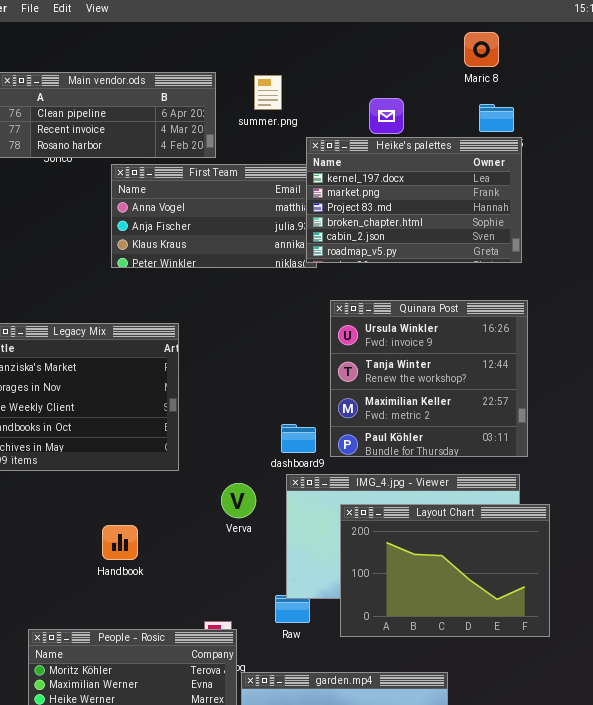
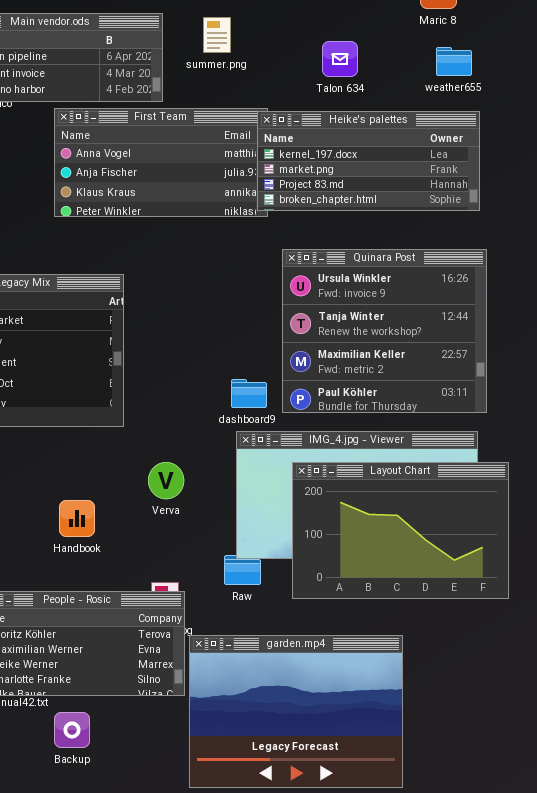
Heike's palettes: [306,137,522,263] -> [257,111,480,211], resized
Verva: [221,483,256,518] -> [148,462,184,499], moved
Handbook: [102,525,138,560] -> [59,500,95,537], moved

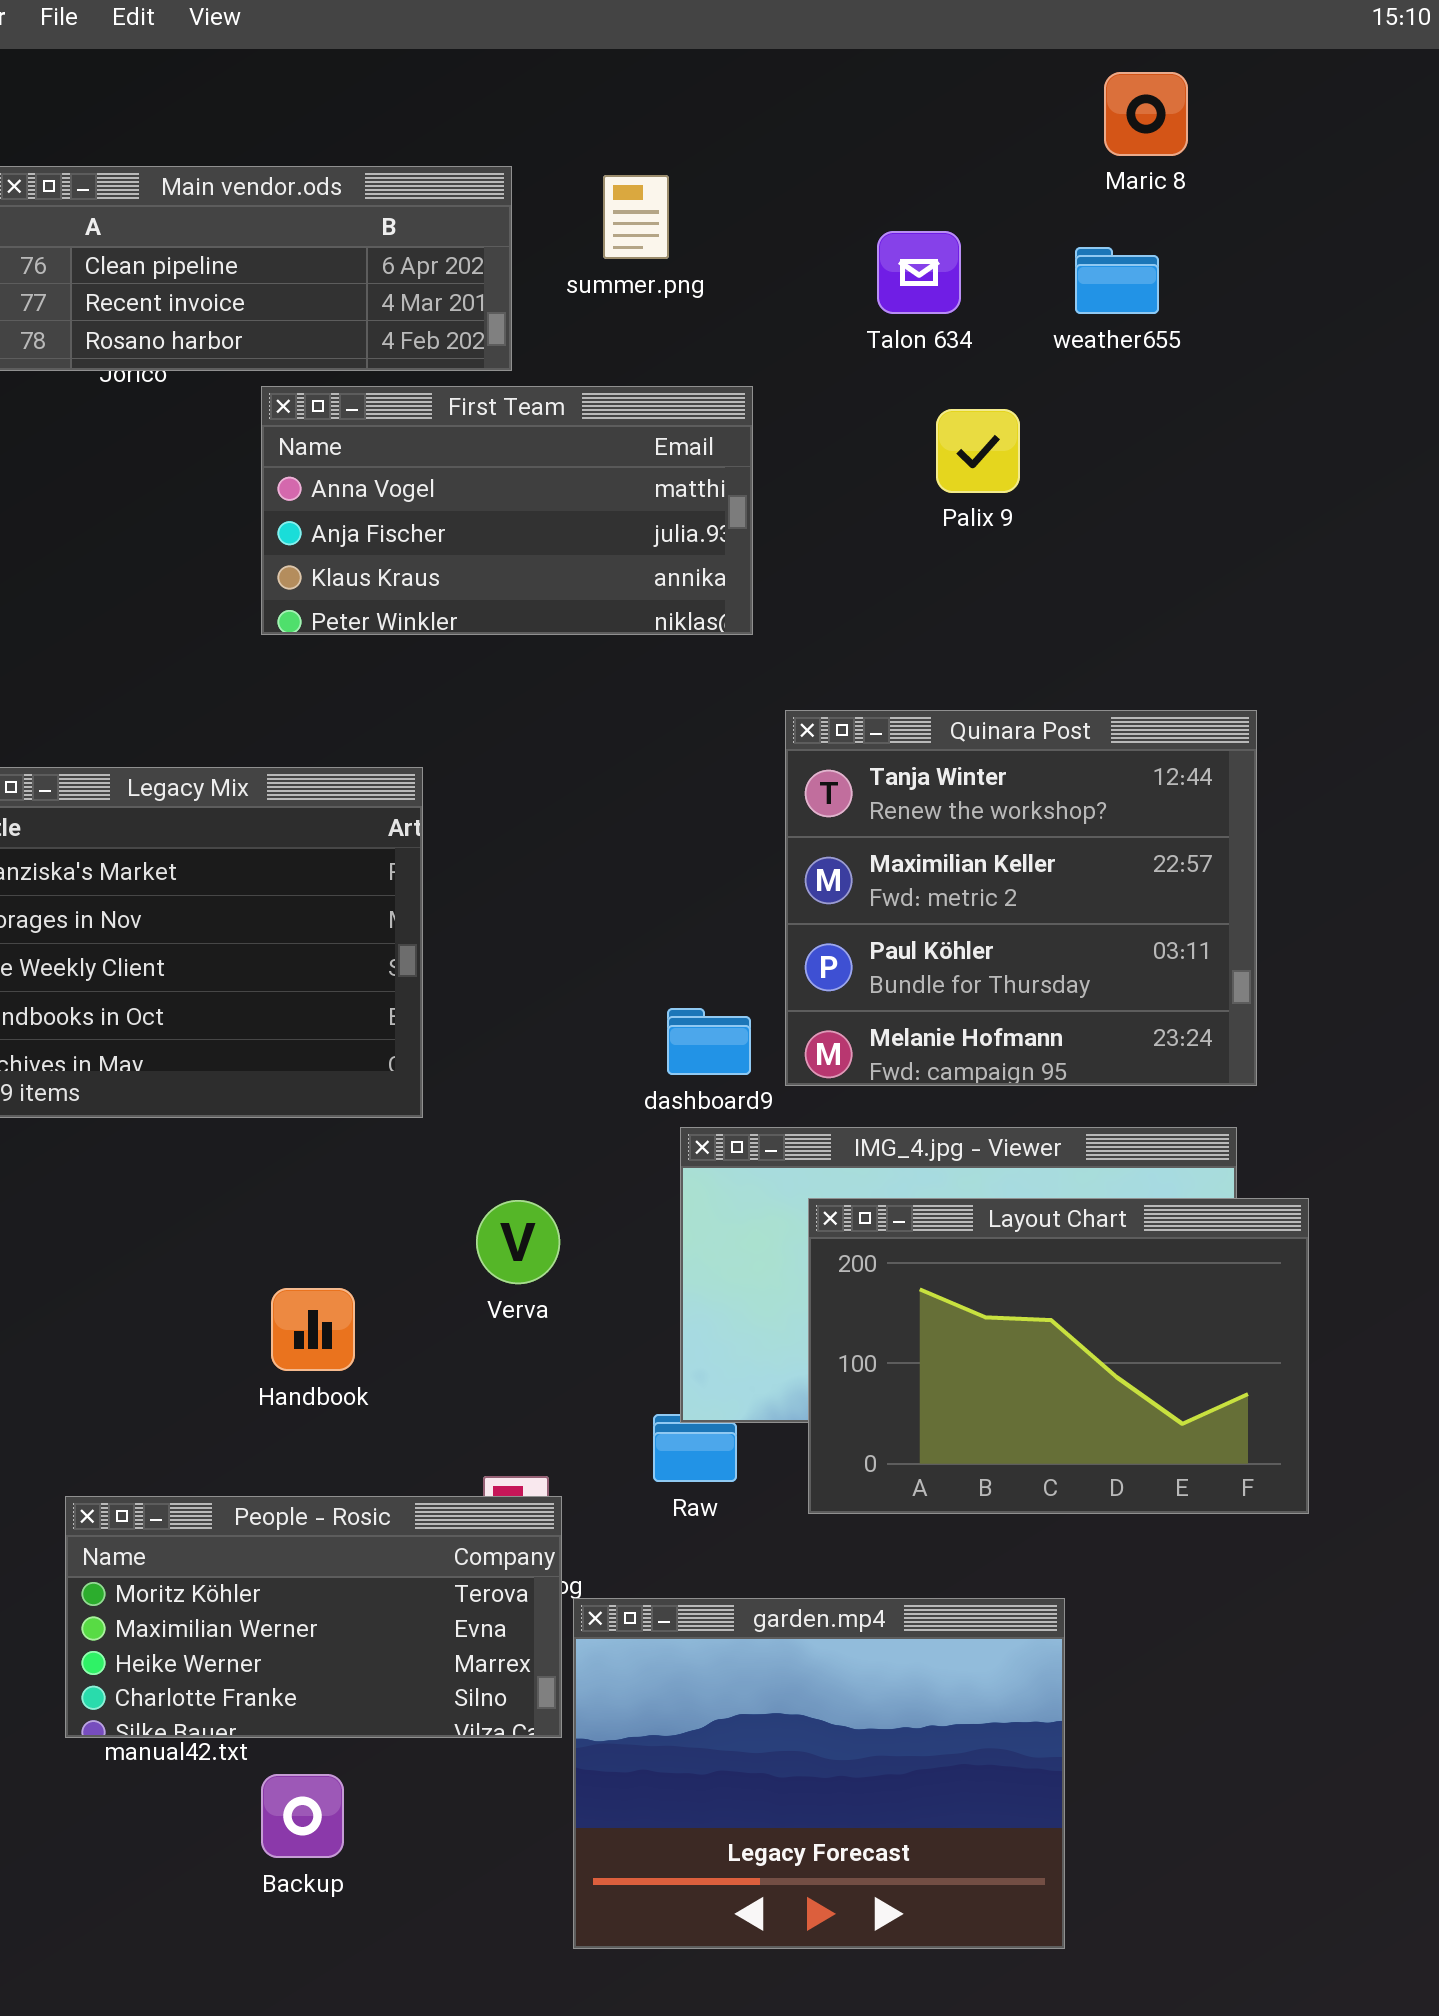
weather655: [436,47,472,76] -> [1075,247,1159,314], moved
Heike's palettes: [257,111,480,211] -> none, closed
Quinara Post: [282,249,487,413] -> [785,710,1257,1086], scrolled down 1 row

